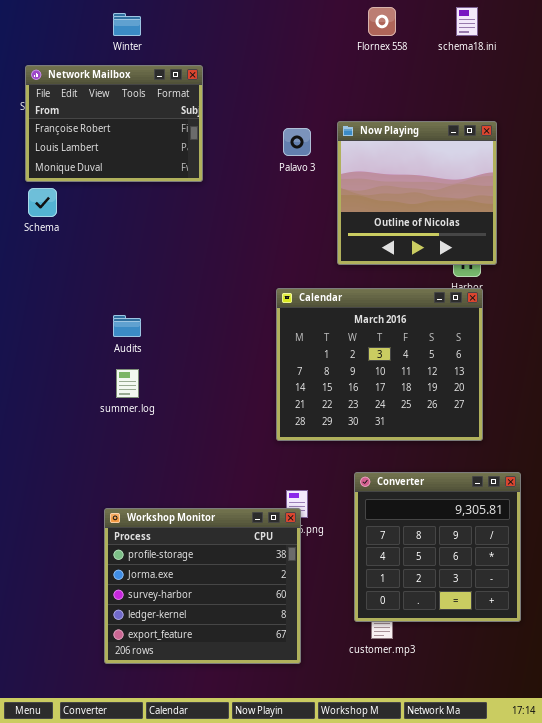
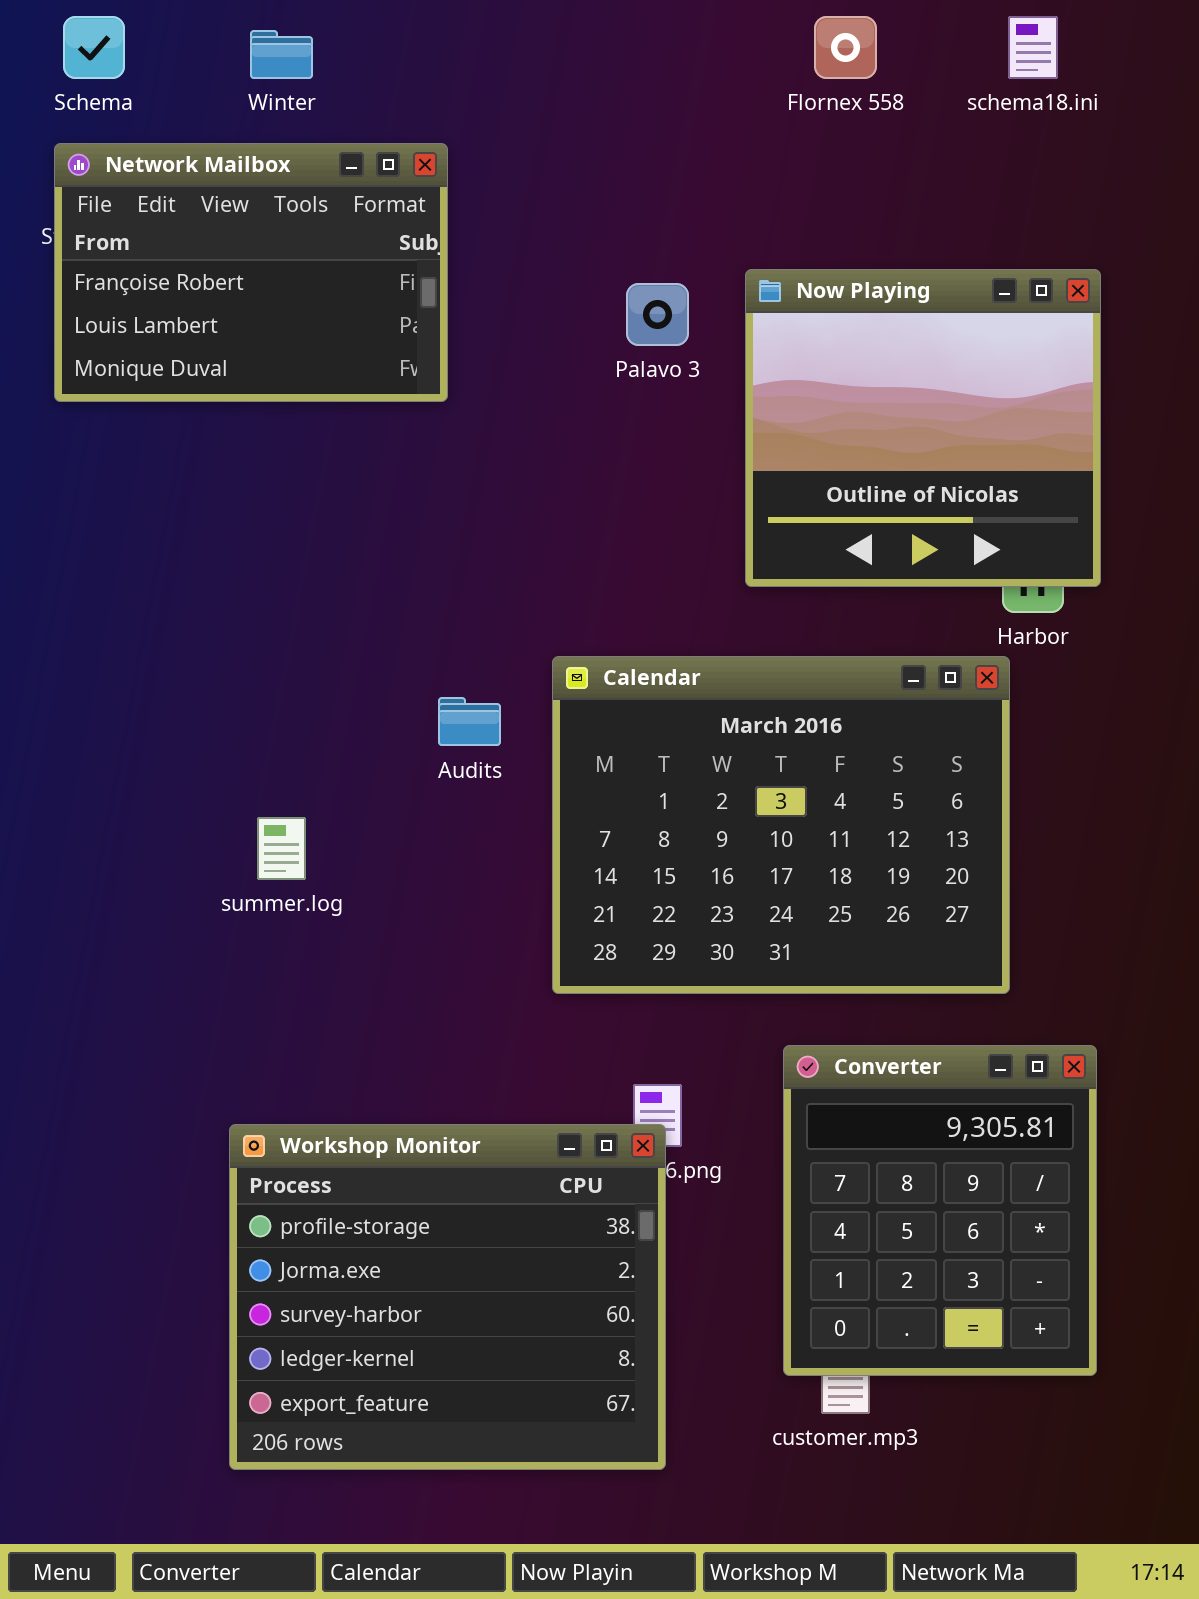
Schema: [28,188,57,217] -> [63,16,125,79], moved
Calendar: [276,288,483,441] -> [552,656,1010,994], moved
Audits: [113,315,141,337] -> [438,697,501,746], moved
Converter: [354,472,521,622] -> [783,1045,1097,1376], resized

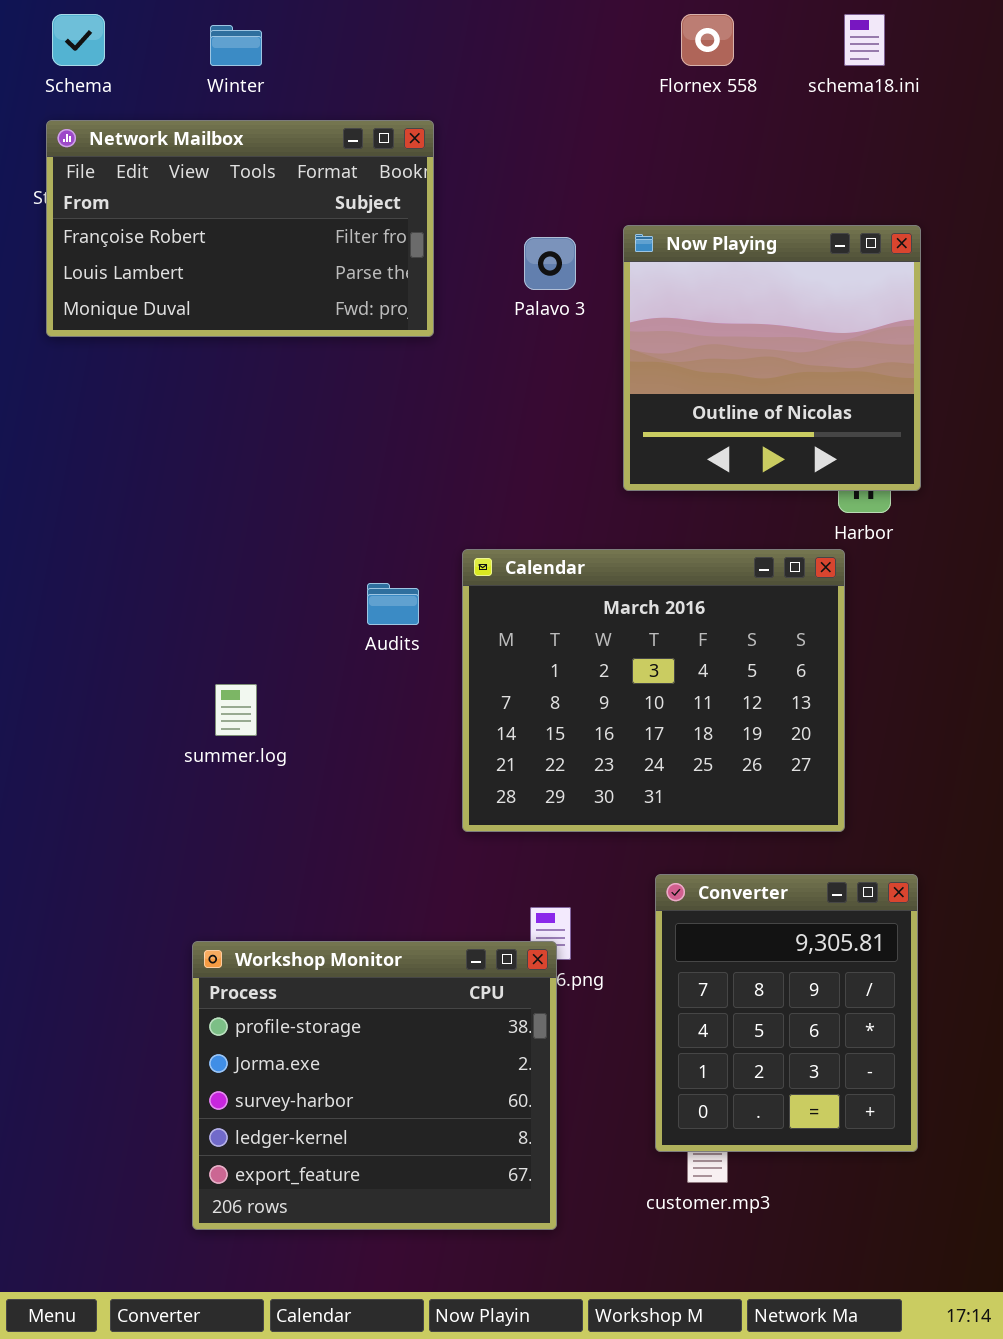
Network Mailbox: [54,143,448,402] -> [46,120,434,337], resized

